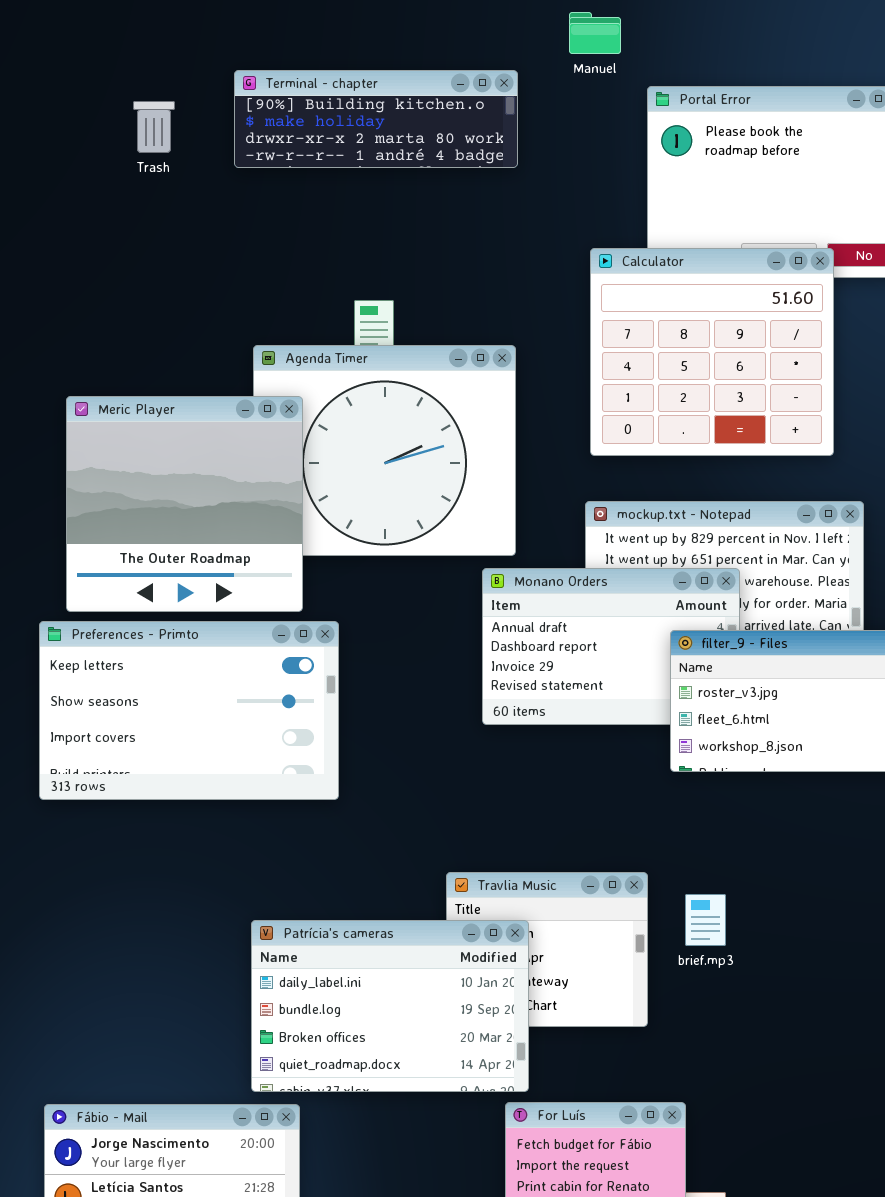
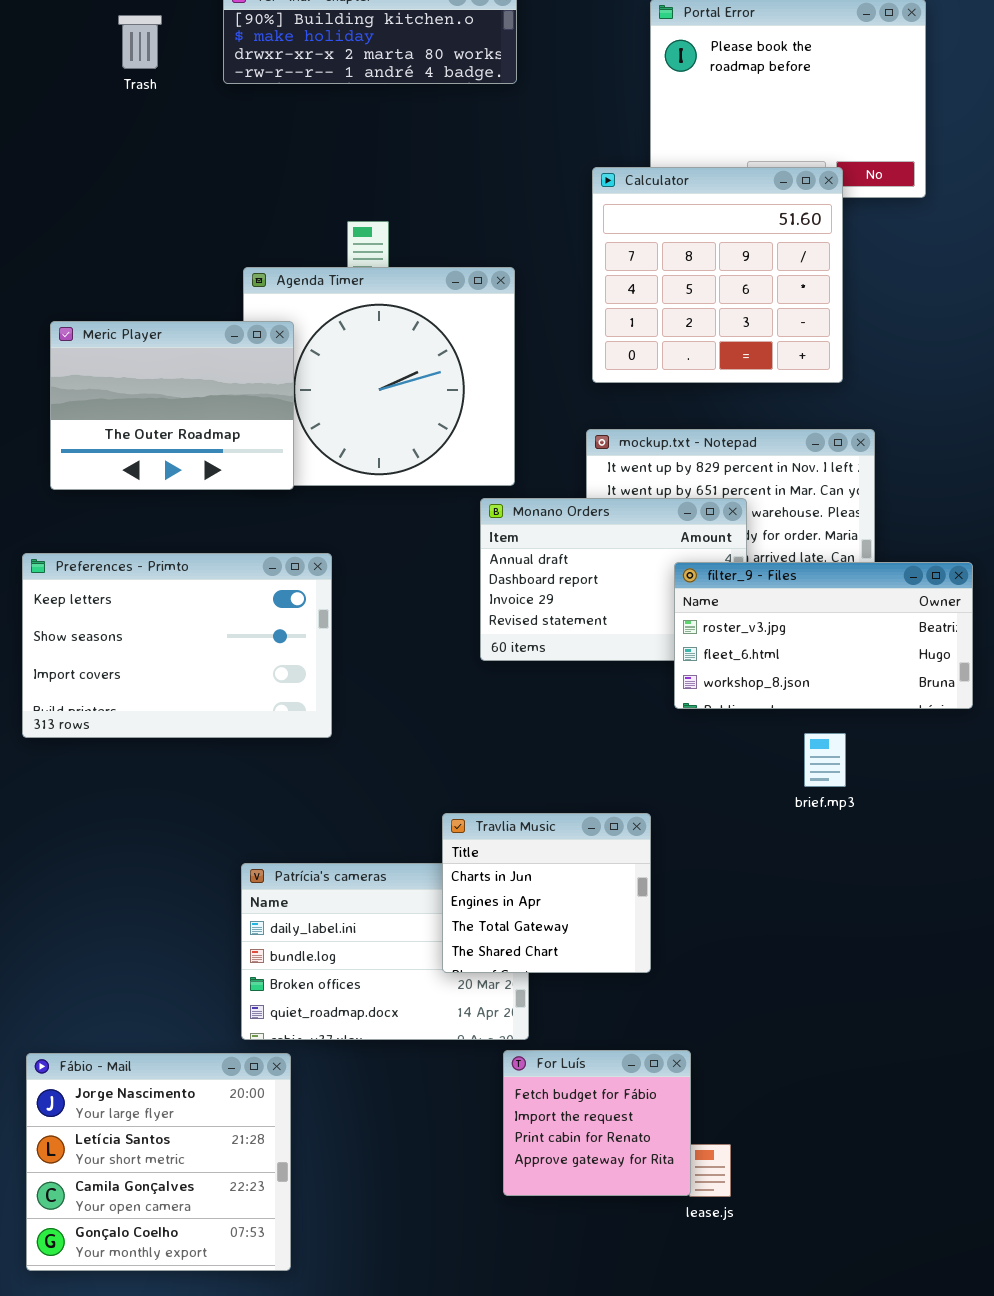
Meric Player: [66,396,303,612] -> [50,321,294,490], resized
Travlia Music: [446,872,648,1027] -> [442,813,651,973], raised
brief.mp3: [685,894,726,946] -> [804,733,846,787], moved

